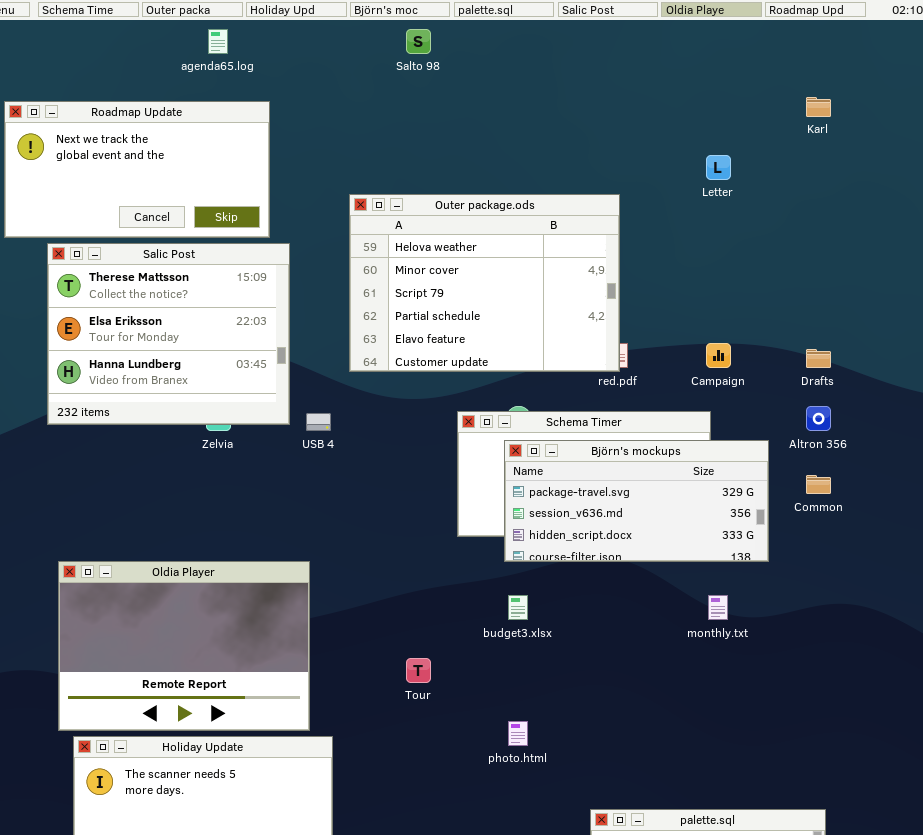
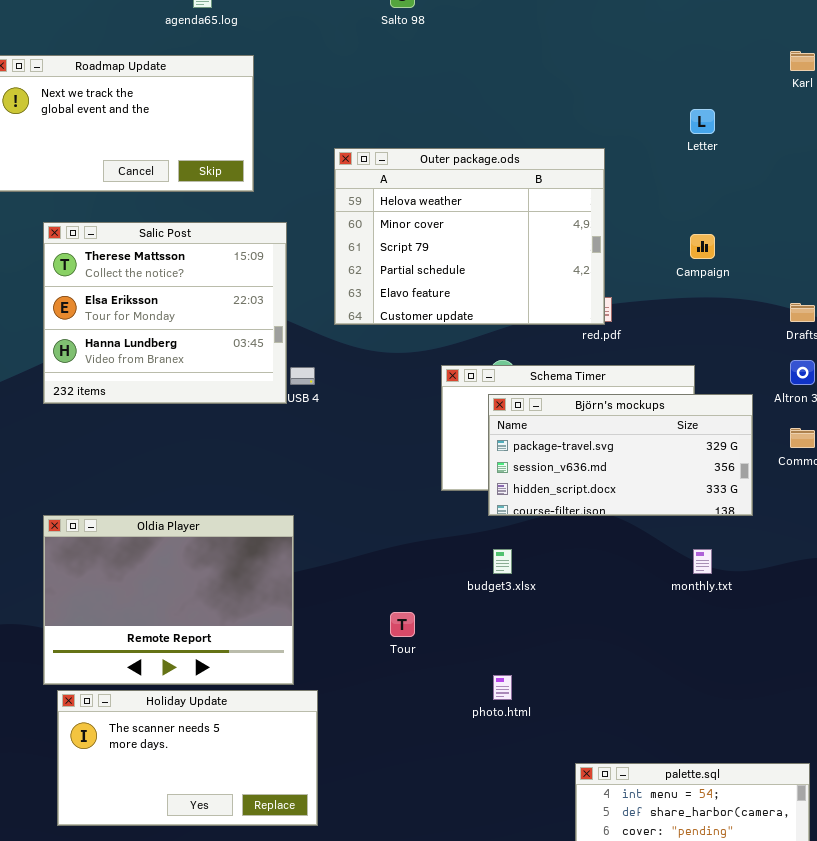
Salic Post: [47,243,290,425] -> [43,222,287,404], moved
Campaign: [706,343,731,368] -> [690,234,715,259], moved

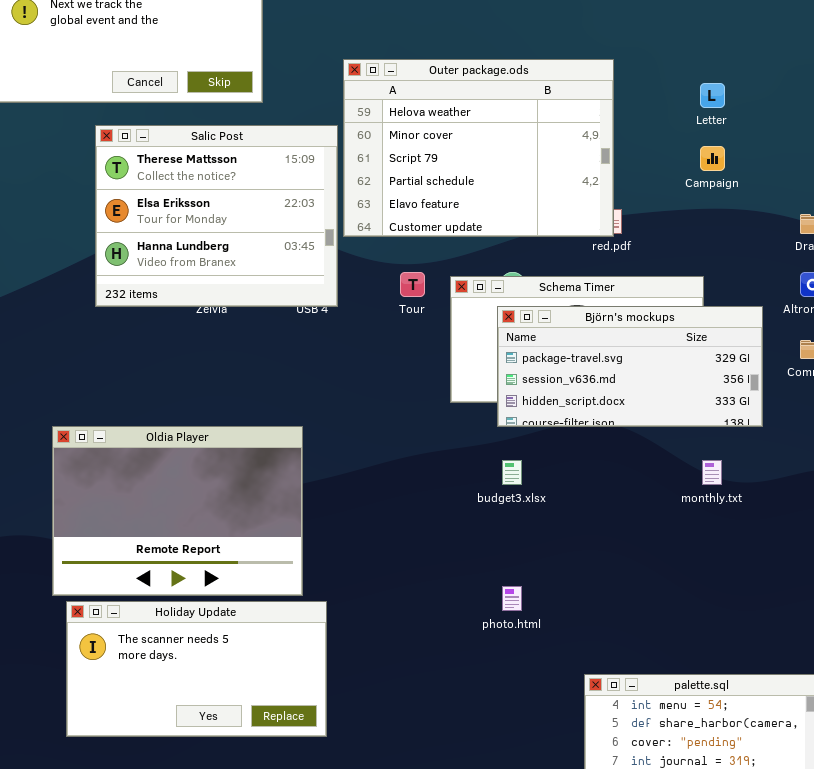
Letter: [690,109,715,134] -> [700,83,725,108], moved
Salic Post: [43,222,287,404] -> [95,125,338,307], moved
Tour: [390,612,415,637] -> [400,272,425,297], moved

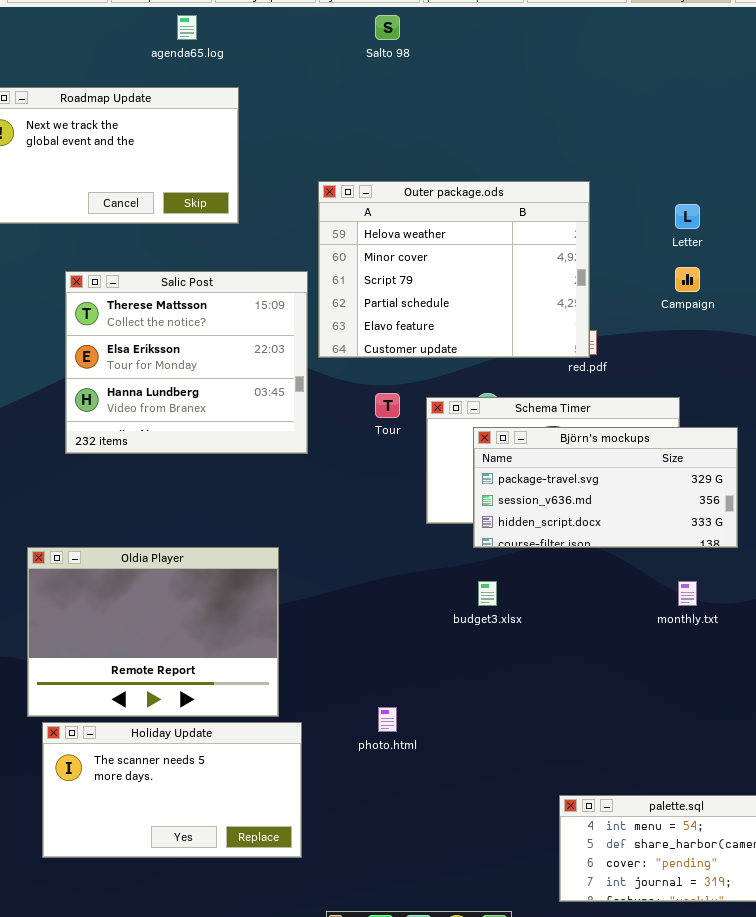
Salic Post: [95,125,338,307] -> [65,271,308,454], moved
photo.html: [502,586,522,611] -> [378,707,397,732], moved

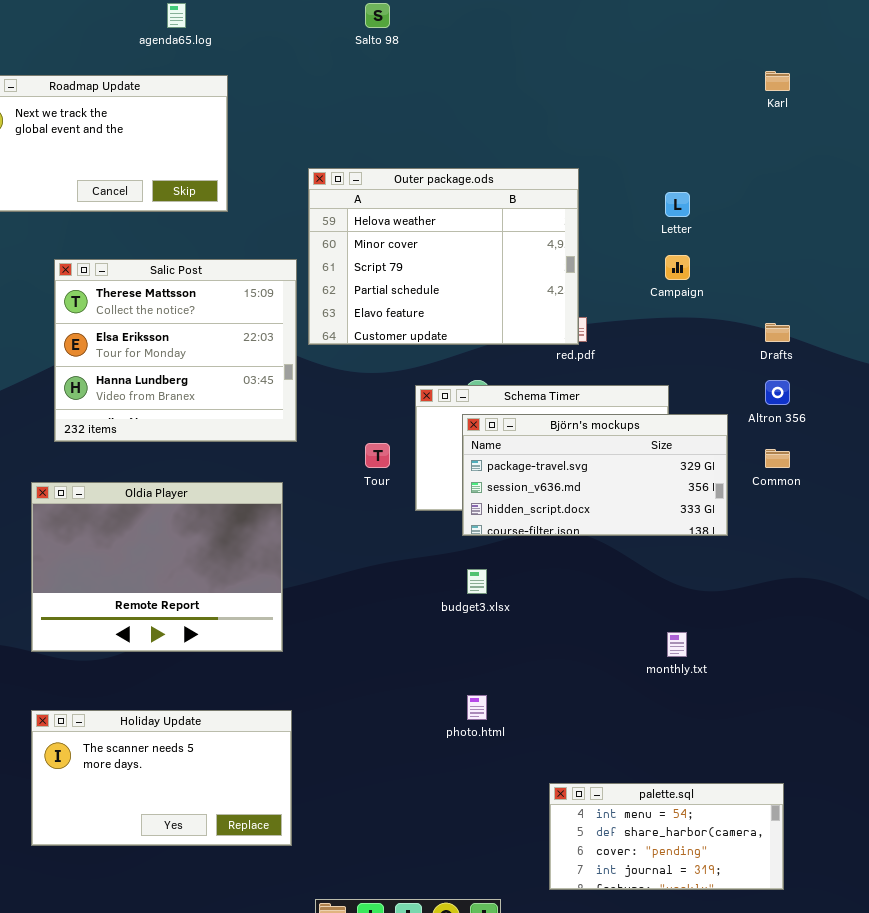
Tour: [375,393,400,418] -> [365,443,390,468], moved
Oldia Player: [27,547,279,717] -> [31,482,283,652], moved
monthly.txt: [678,581,697,606] -> [667,632,687,657], moved
photo.html: [378,707,397,732] -> [467,695,487,720], moved

